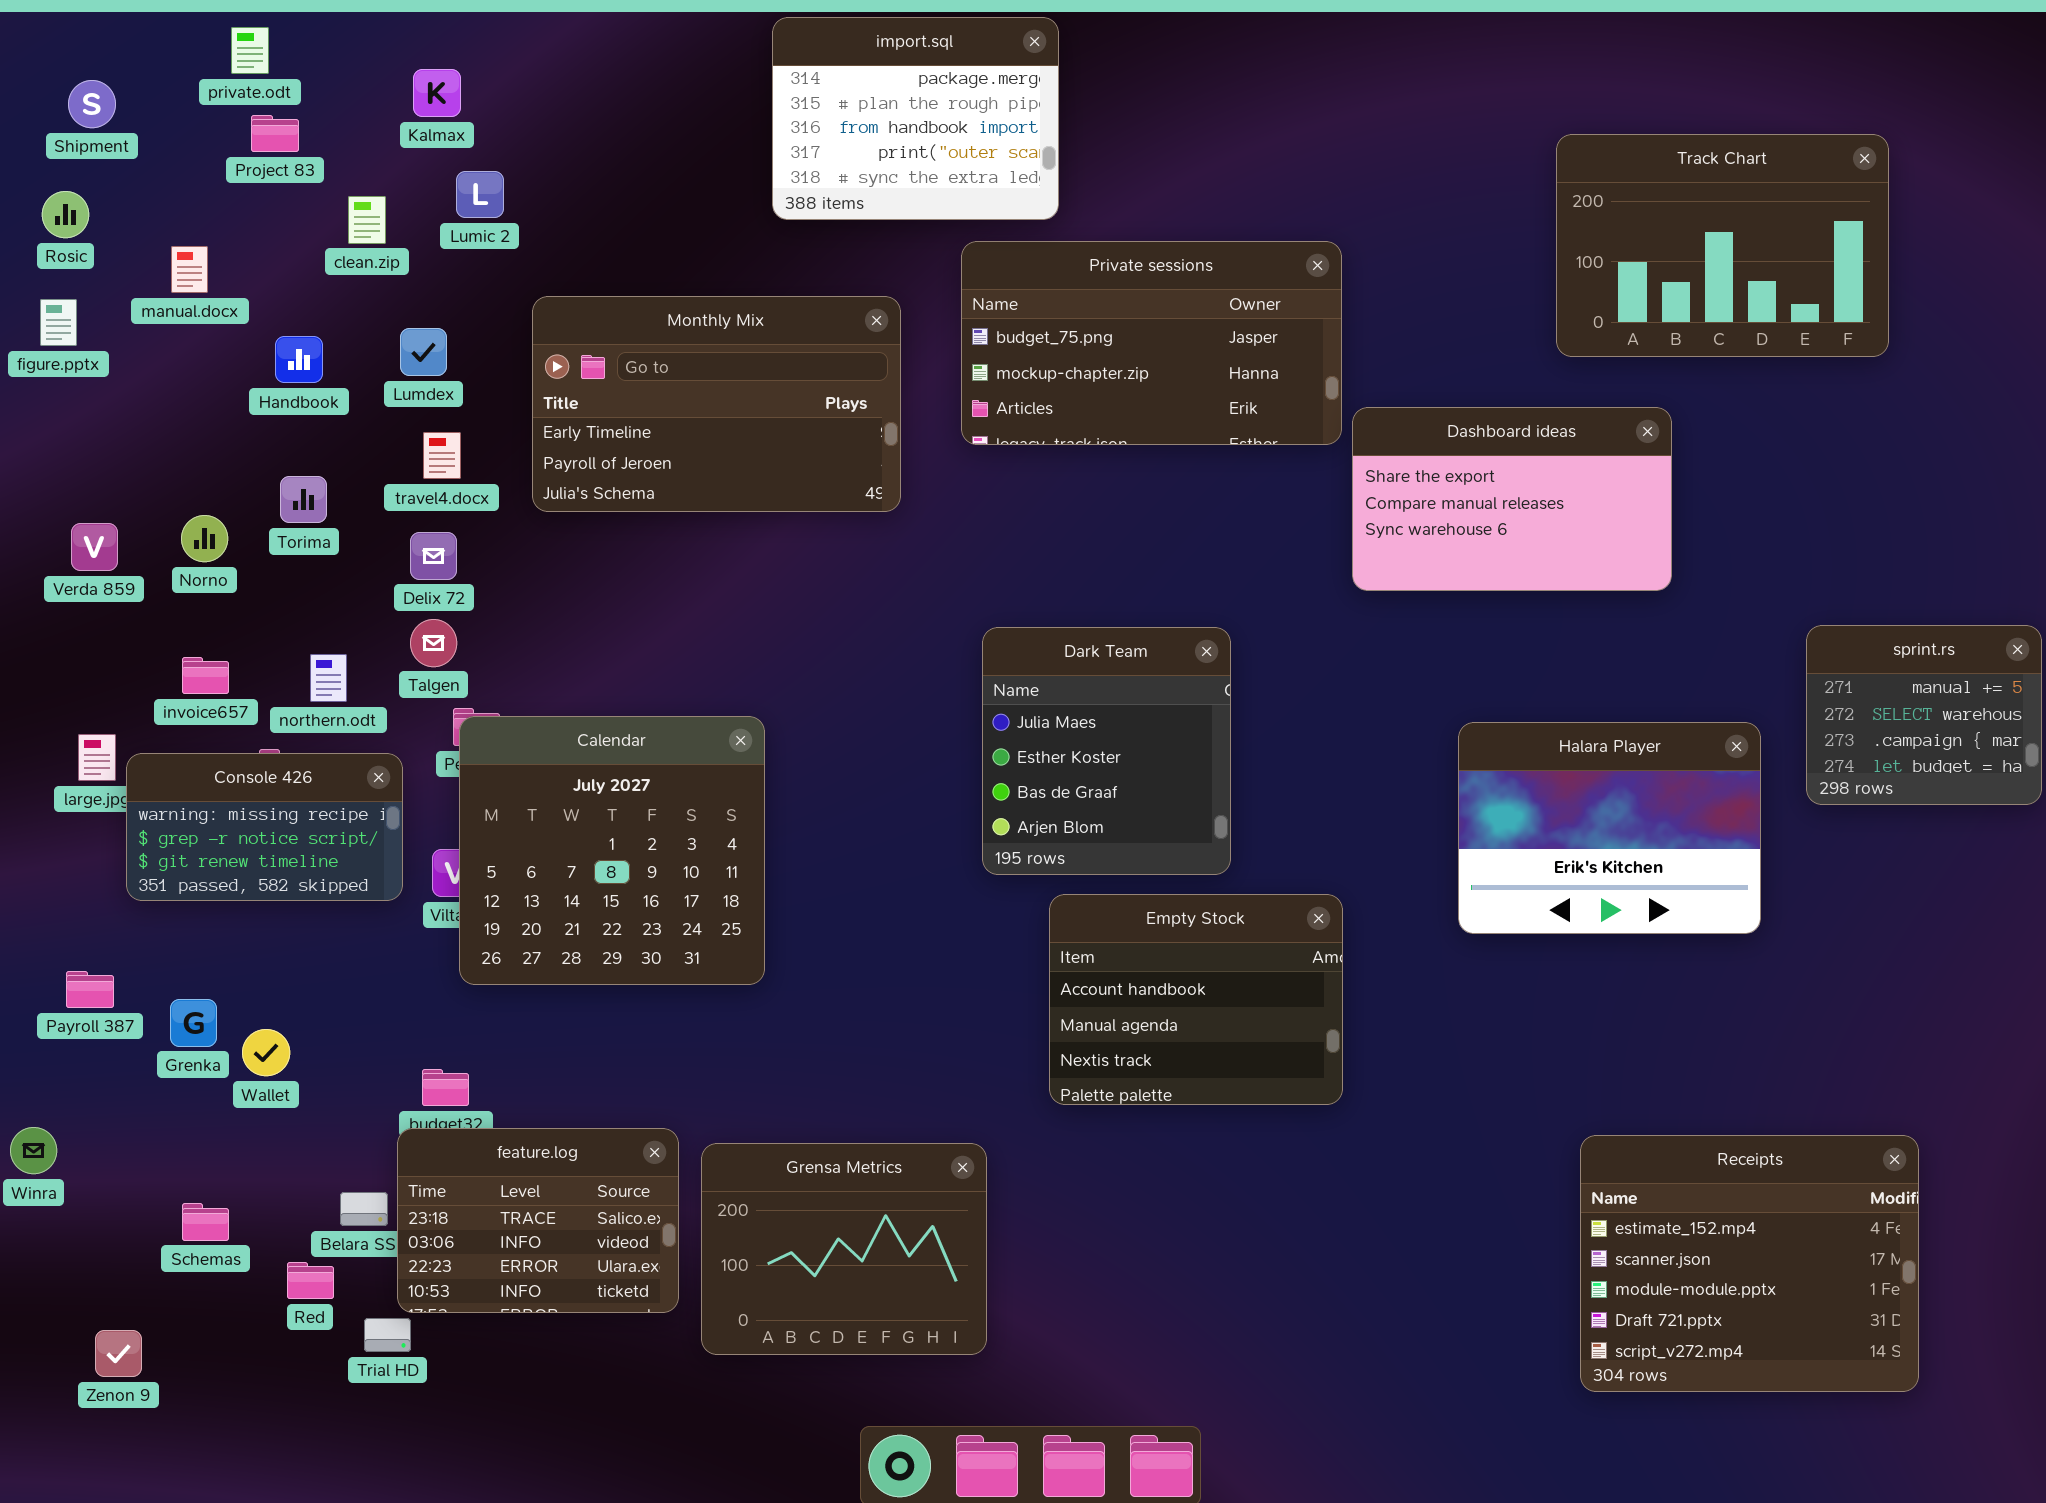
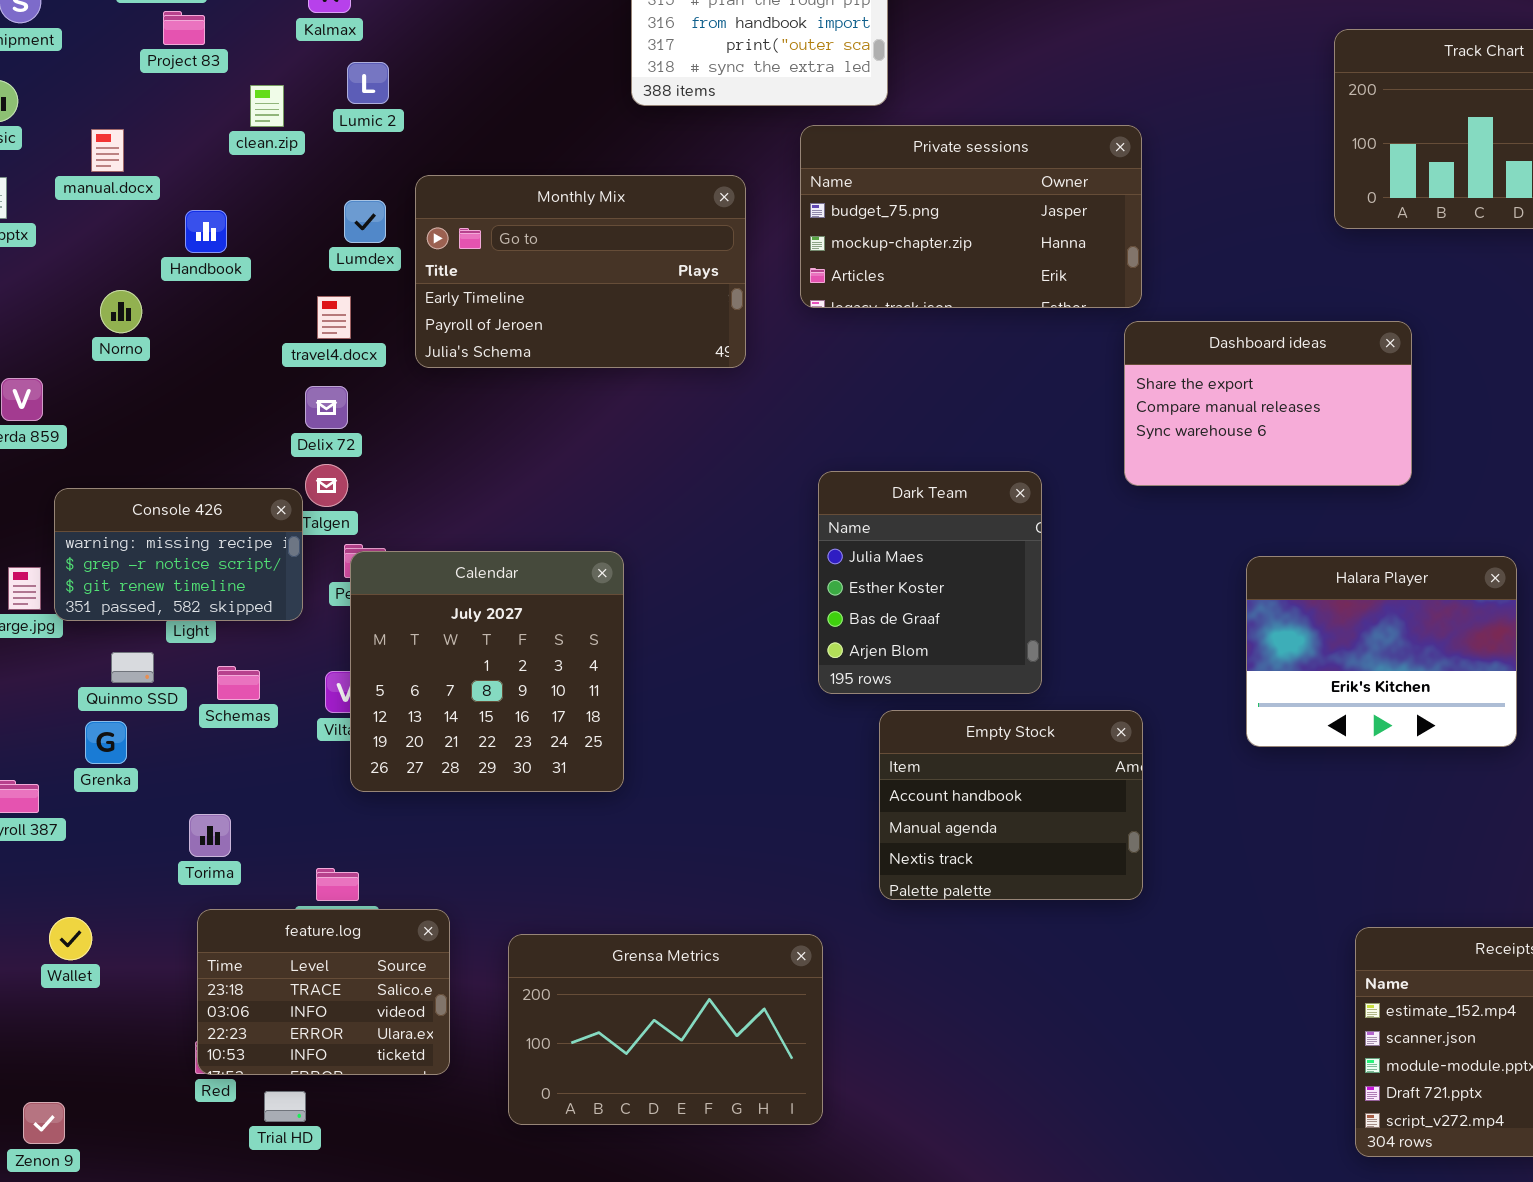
Lumdex: [400,328,447,376] -> [344,200,386,243], moved
Dashboard ideas: [1352,407,1672,591] -> [1124,321,1412,486], moved
Torima: [280,476,327,523] -> [189,814,231,857], moved
Norno: [181,515,228,562] -> [100,290,142,333], moved
Console 426: [126,753,403,901] -> [54,488,303,621], moved
Grenka: [170,999,217,1047] -> [85,721,127,764], moved
Wallet: [242,1029,290,1076] -> [49,917,92,960], moved
feature.log: [397,1128,679,1313] -> [197,909,450,1075], moved
Grensa Metrics: [701,1143,987,1355] -> [508,934,823,1125], resized
Schemas: [182,1203,229,1241] -> [217,666,260,700], moved

